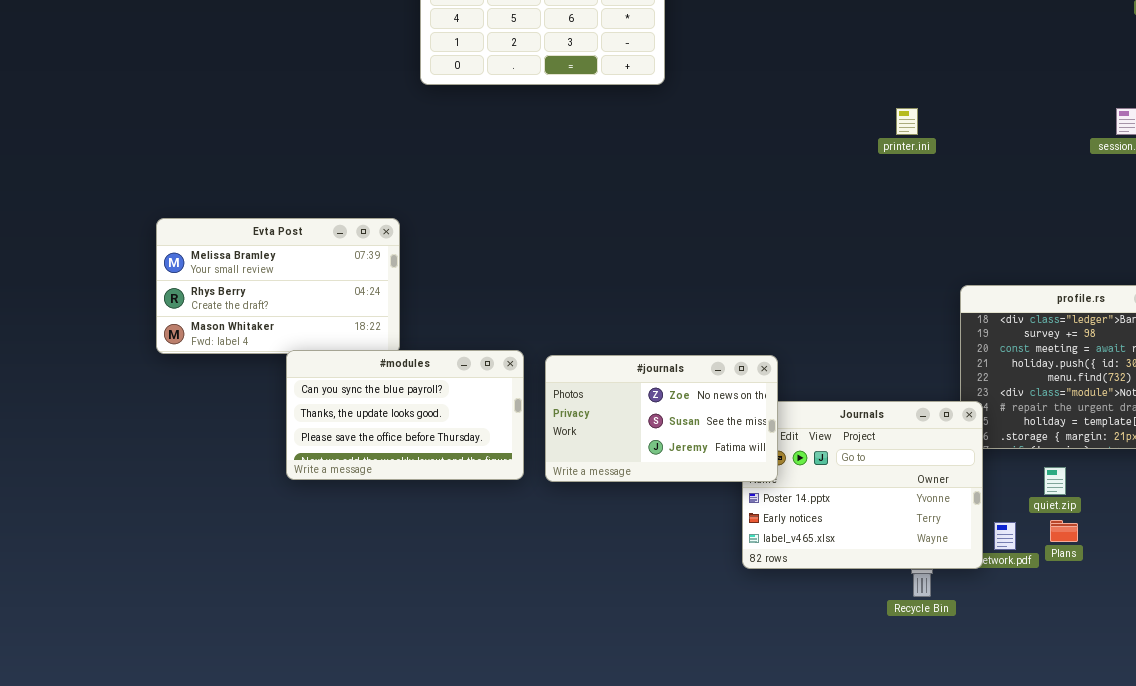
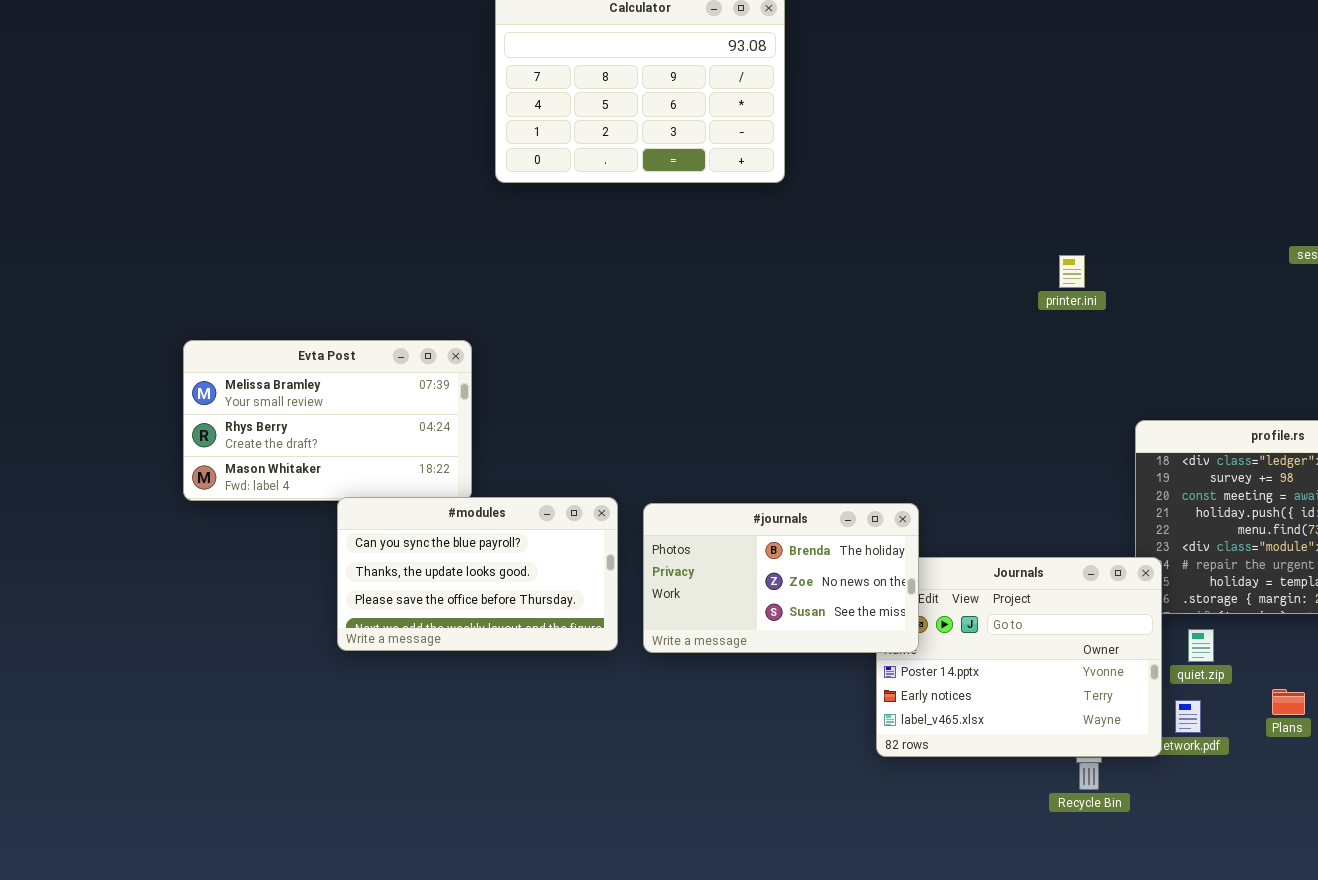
printer.ini: [896,108,918,135] -> [1059,255,1085,288], moved
#journals: [545,355,778,482] -> [643,503,919,653], scrolled up 1 row
quiet.zip: [1044,467,1066,495] -> [1188,629,1214,662], moved
Plans: [1050,520,1078,542] -> [1272,689,1305,715], moved

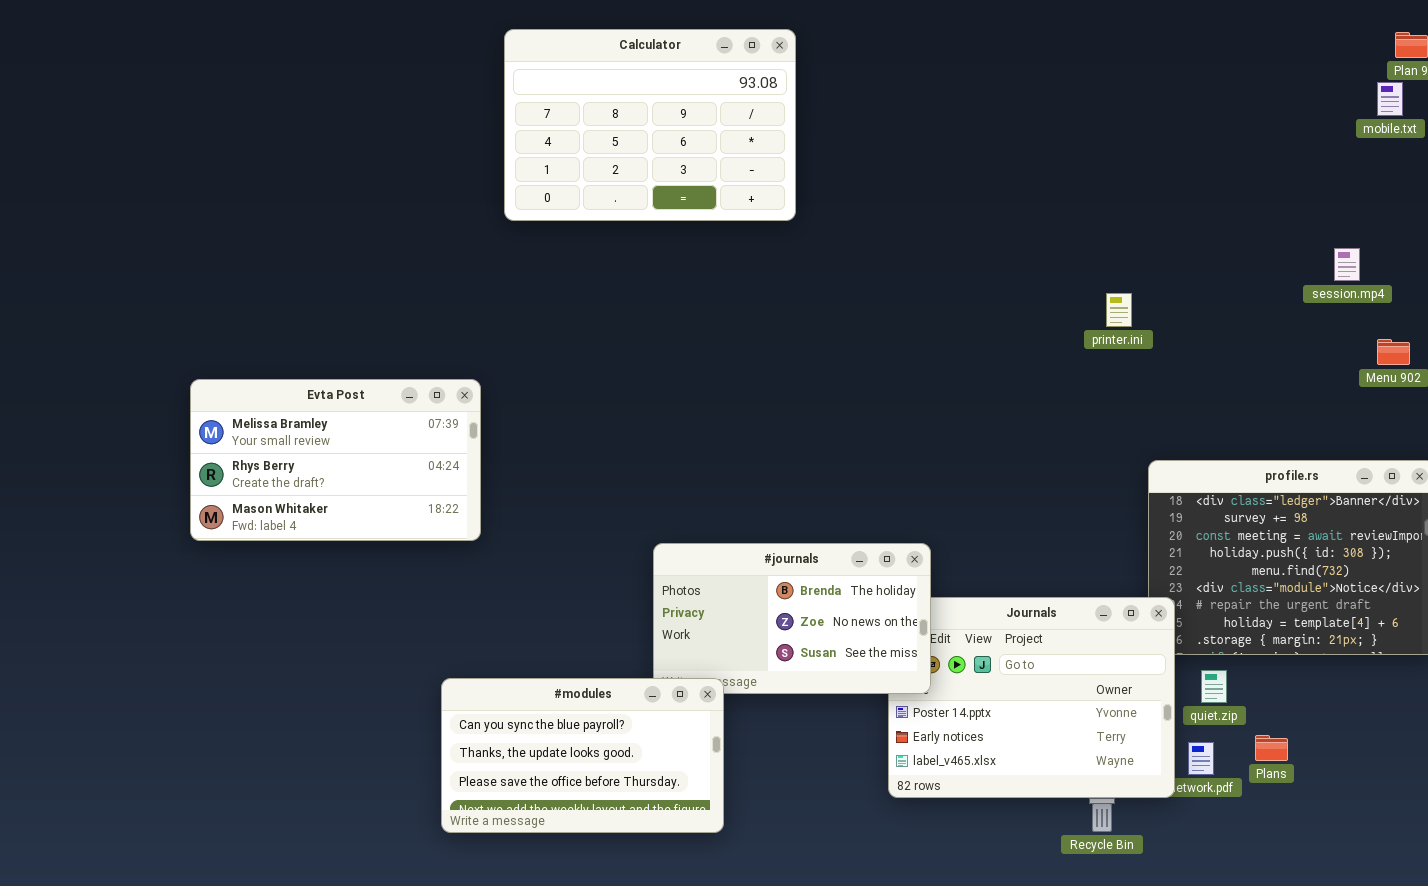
printer.ini: [1059,255,1085,288] -> [1106,293,1132,327], moved
#modules: [337,497,618,651] -> [441,678,724,833], moved
Plans: [1272,689,1305,715] -> [1255,735,1288,761], moved

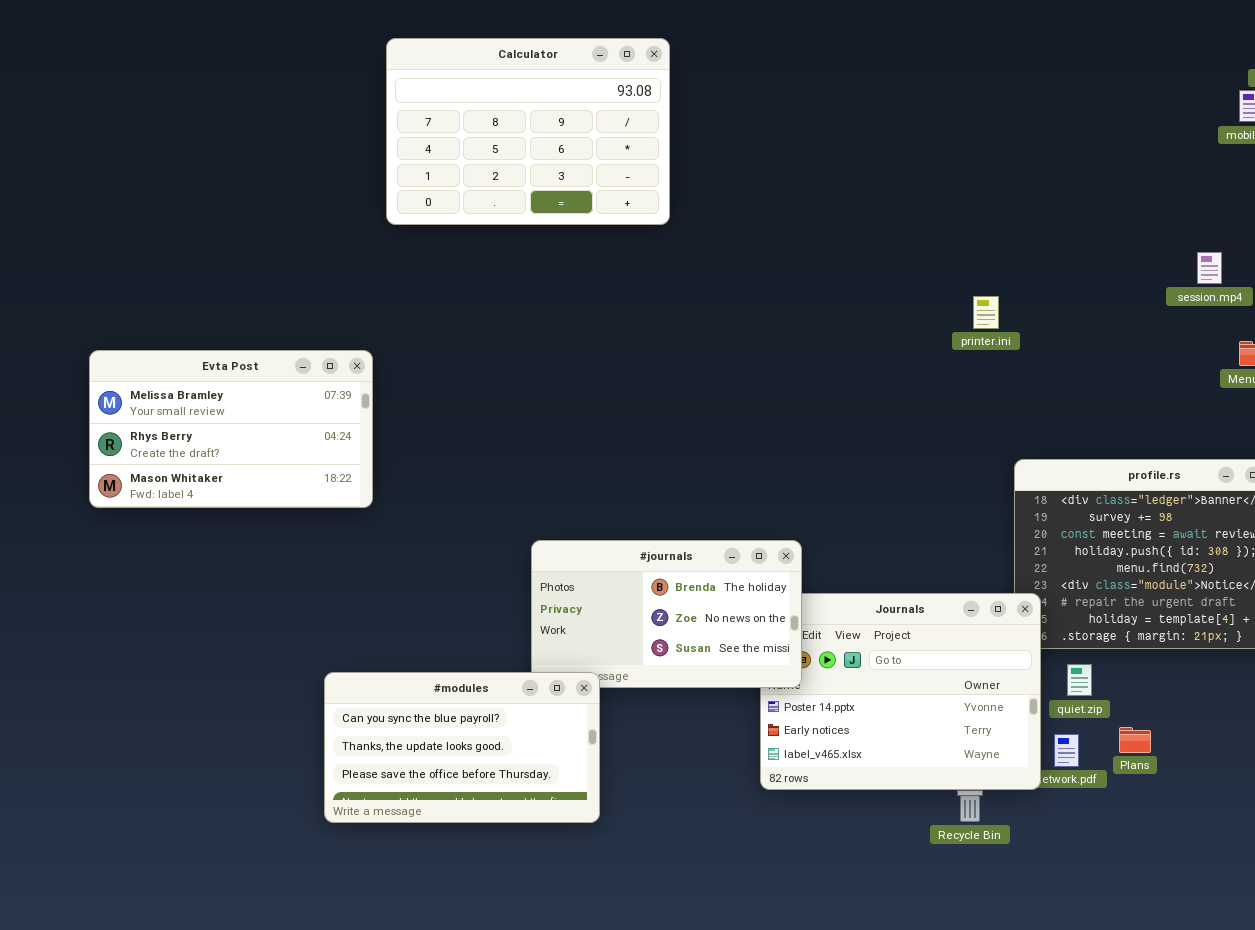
Evta Post: [190,379,481,541] -> [89,350,373,508], moved

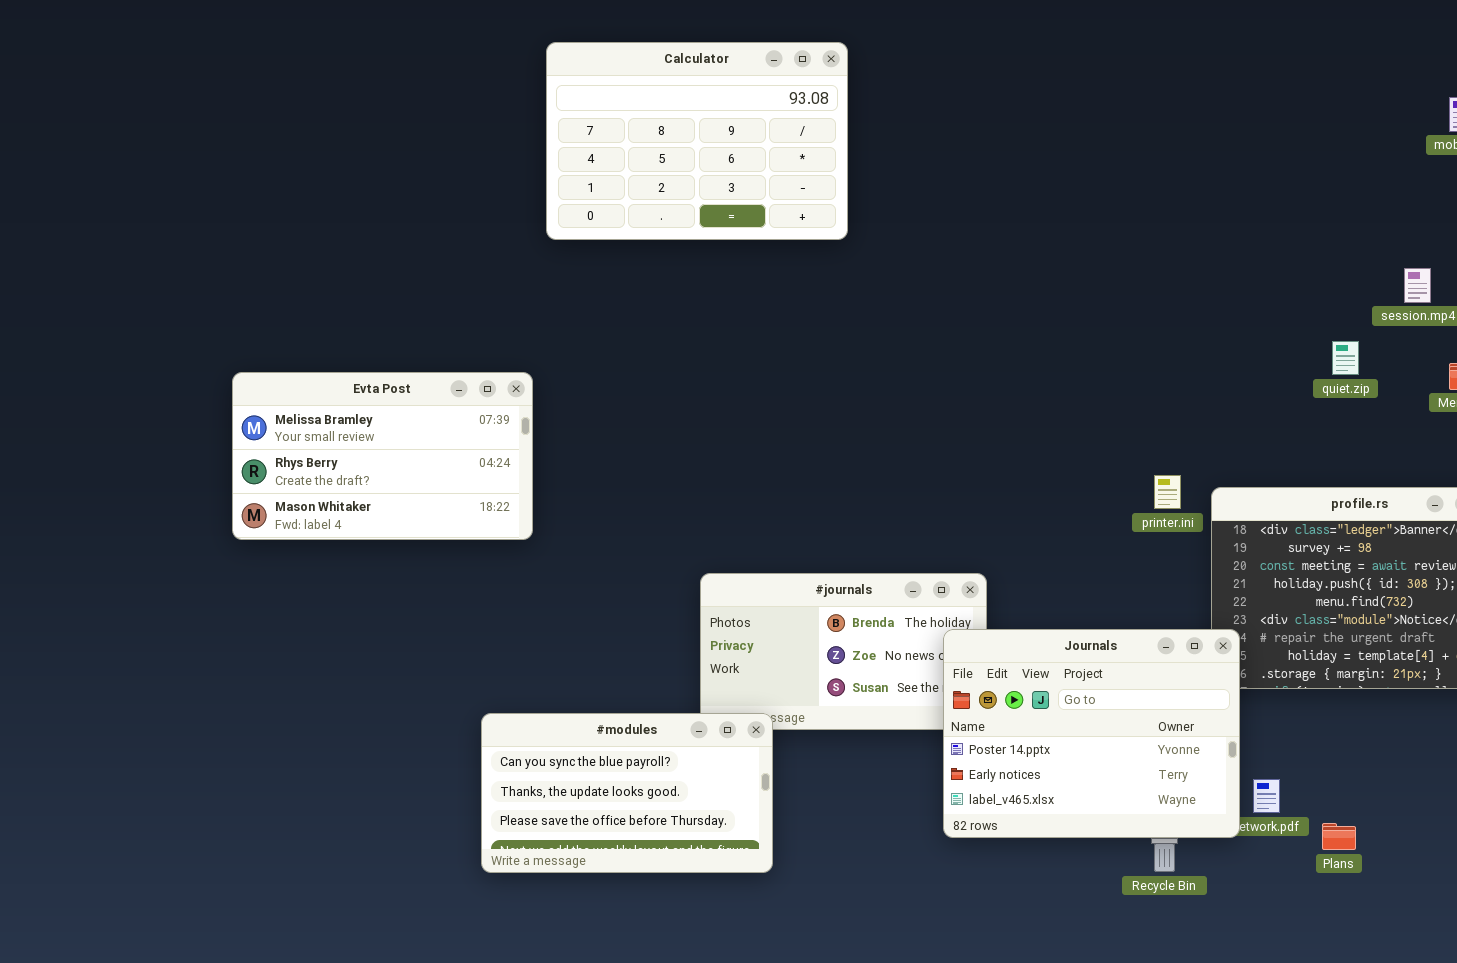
printer.ini: [973,296,999,329] -> [1154,475,1181,509], moved
Journals: [760,593,1041,790] -> [943,629,1240,838], raised
quiet.zip: [1067,664,1092,696] -> [1332,341,1359,375], moved
Plans: [1119,727,1151,753] -> [1322,823,1356,850], moved

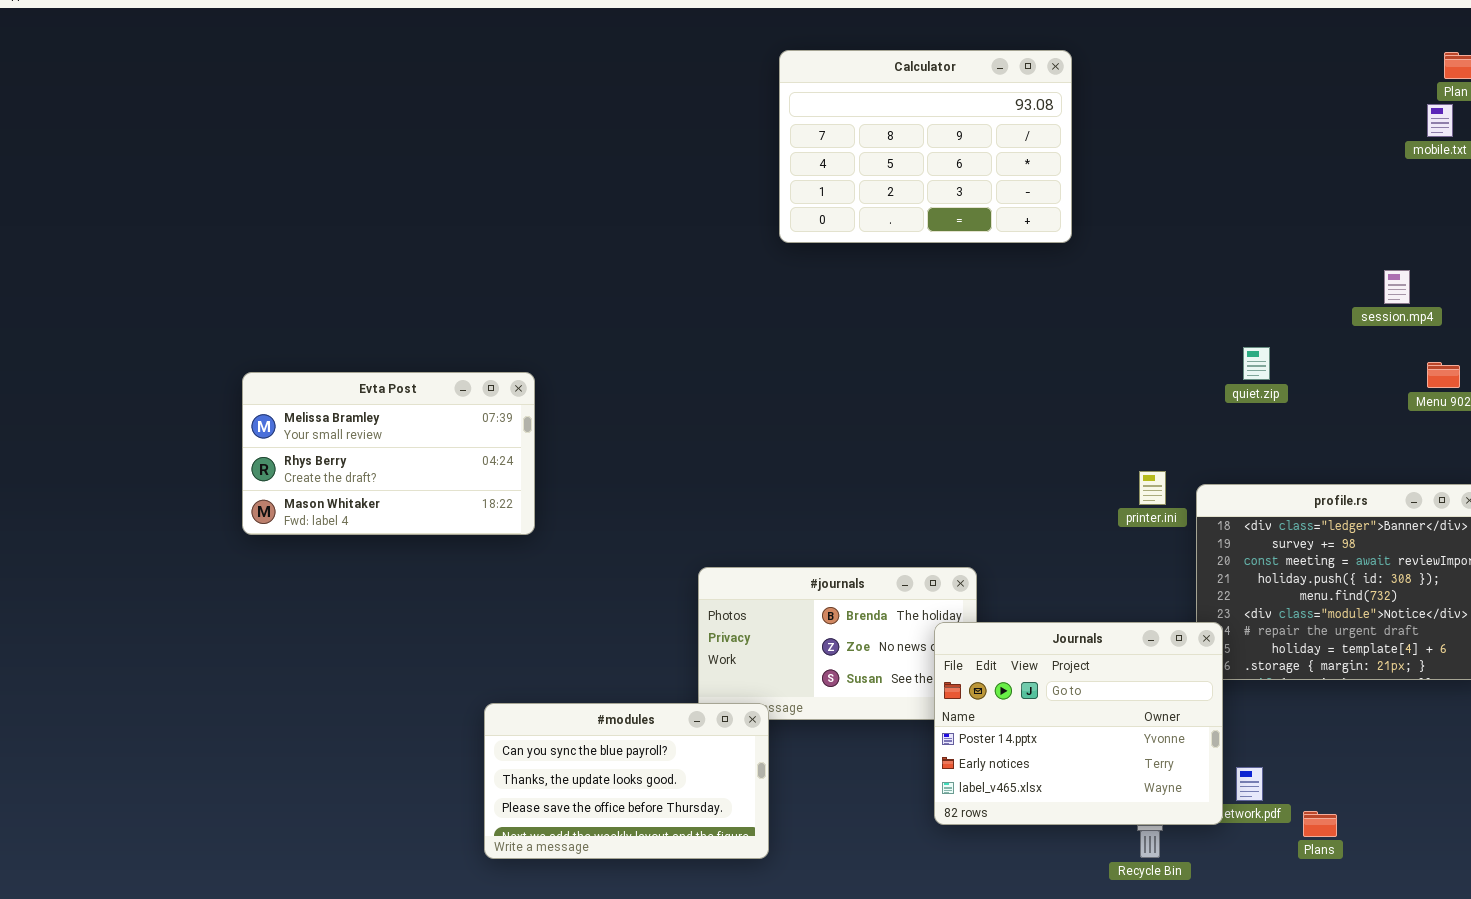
Calculator: [546,42,848,240] -> [779,50,1072,243], moved
quiet.zip: [1332,341,1359,375] -> [1243,347,1270,380], moved

